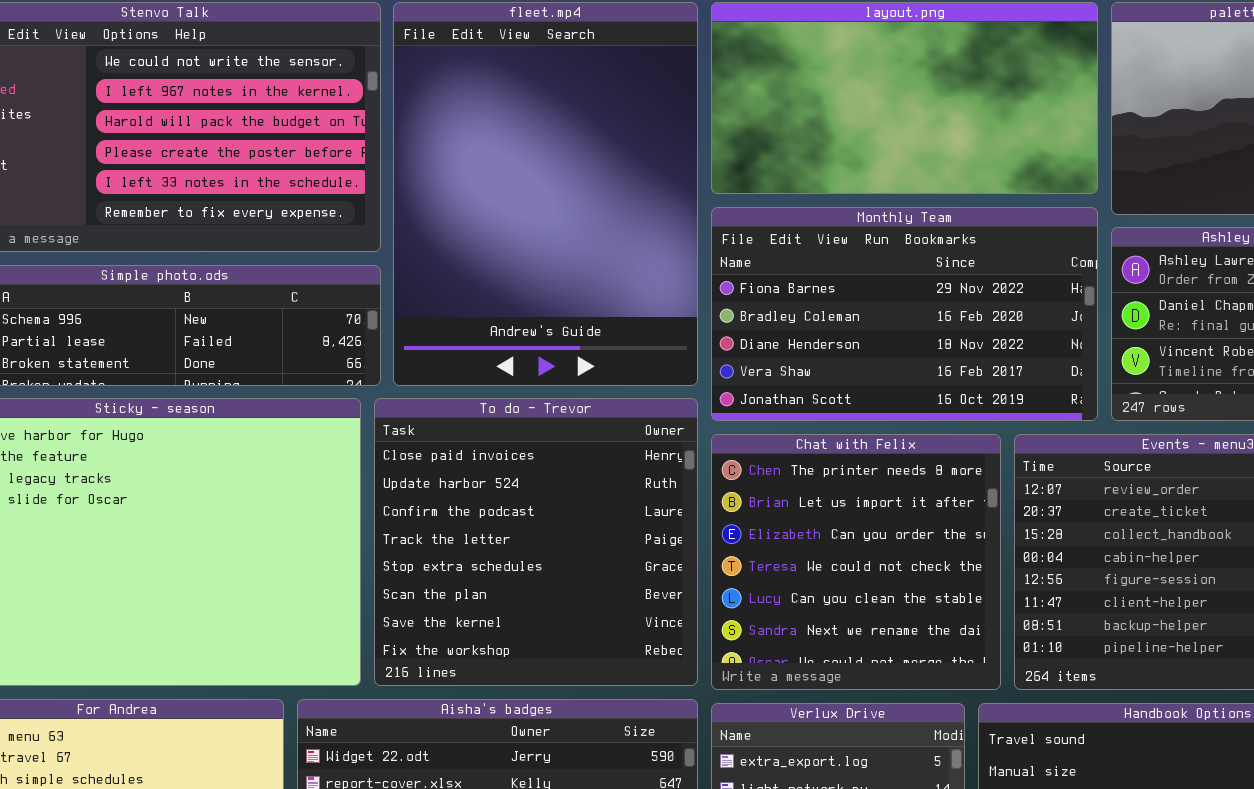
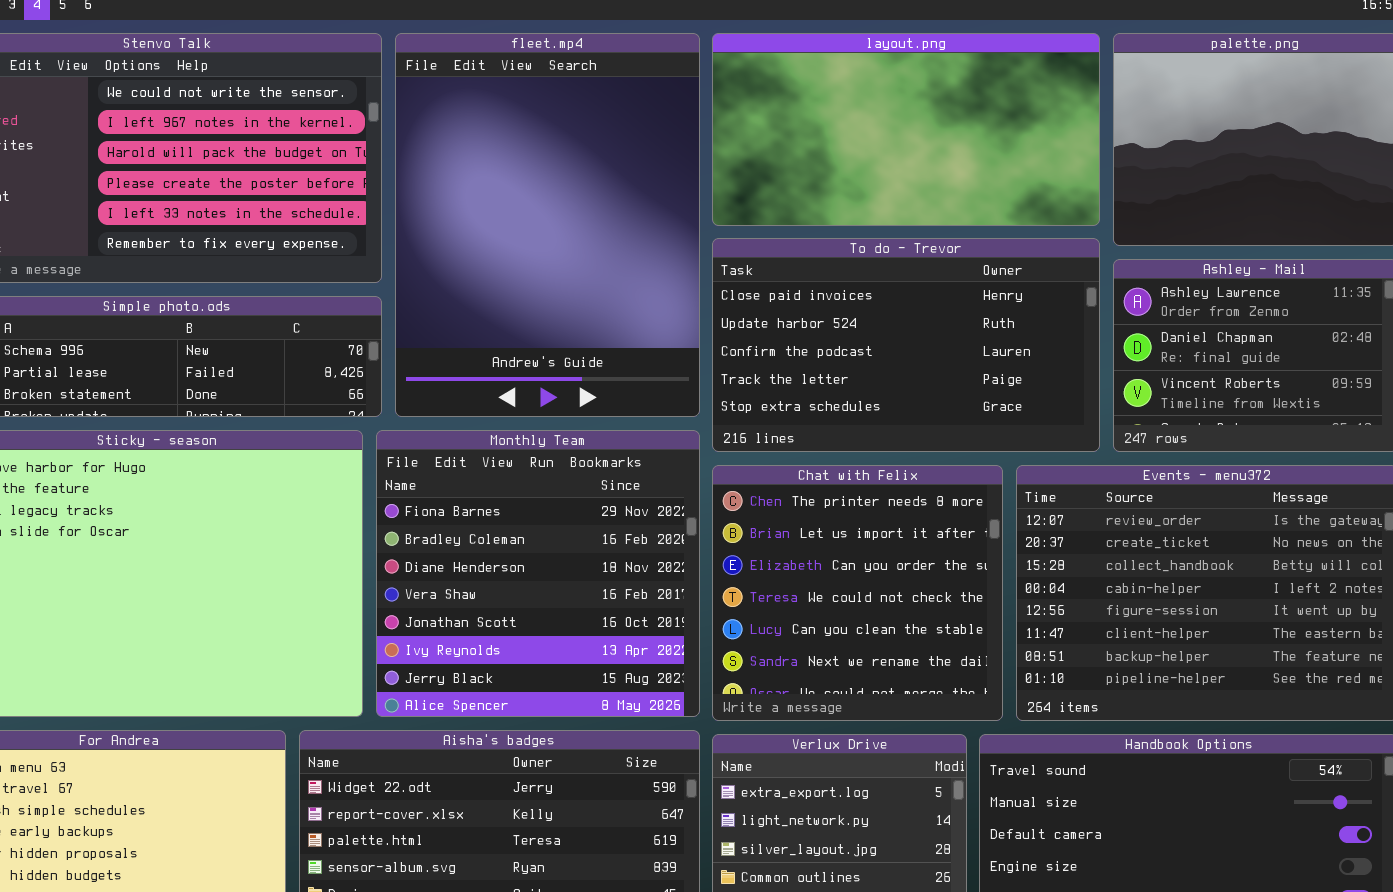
Monthly Team: [711,207,1098,421] -> [376,430,700,717], moved, resized
To do - Trevor: [374,398,698,686] -> [712,238,1100,452], moved, resized

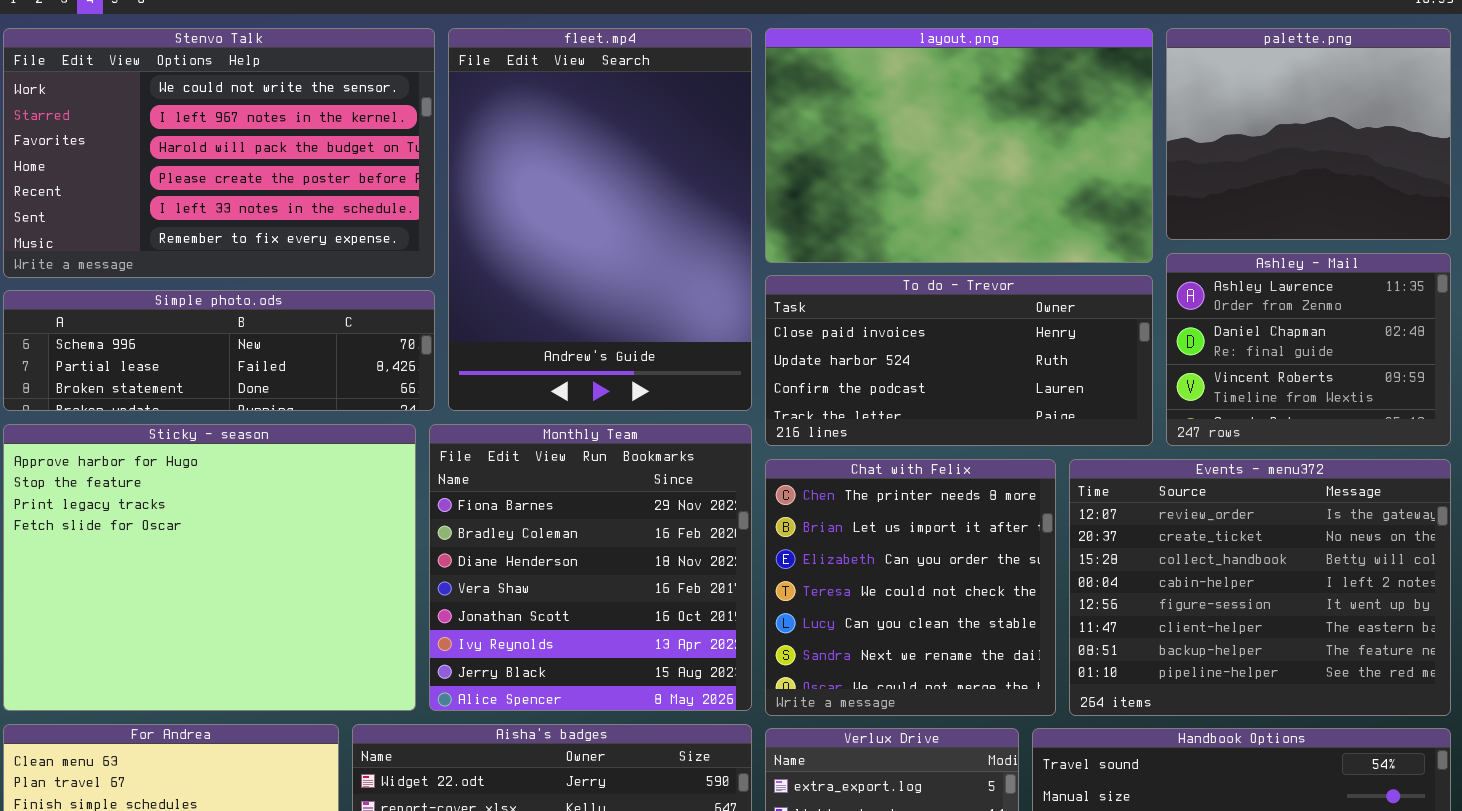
layout.png: [712,33,1100,226] -> [765,28,1153,263], resized
To do - Trevor: [712,238,1100,452] -> [765,275,1153,446], resized

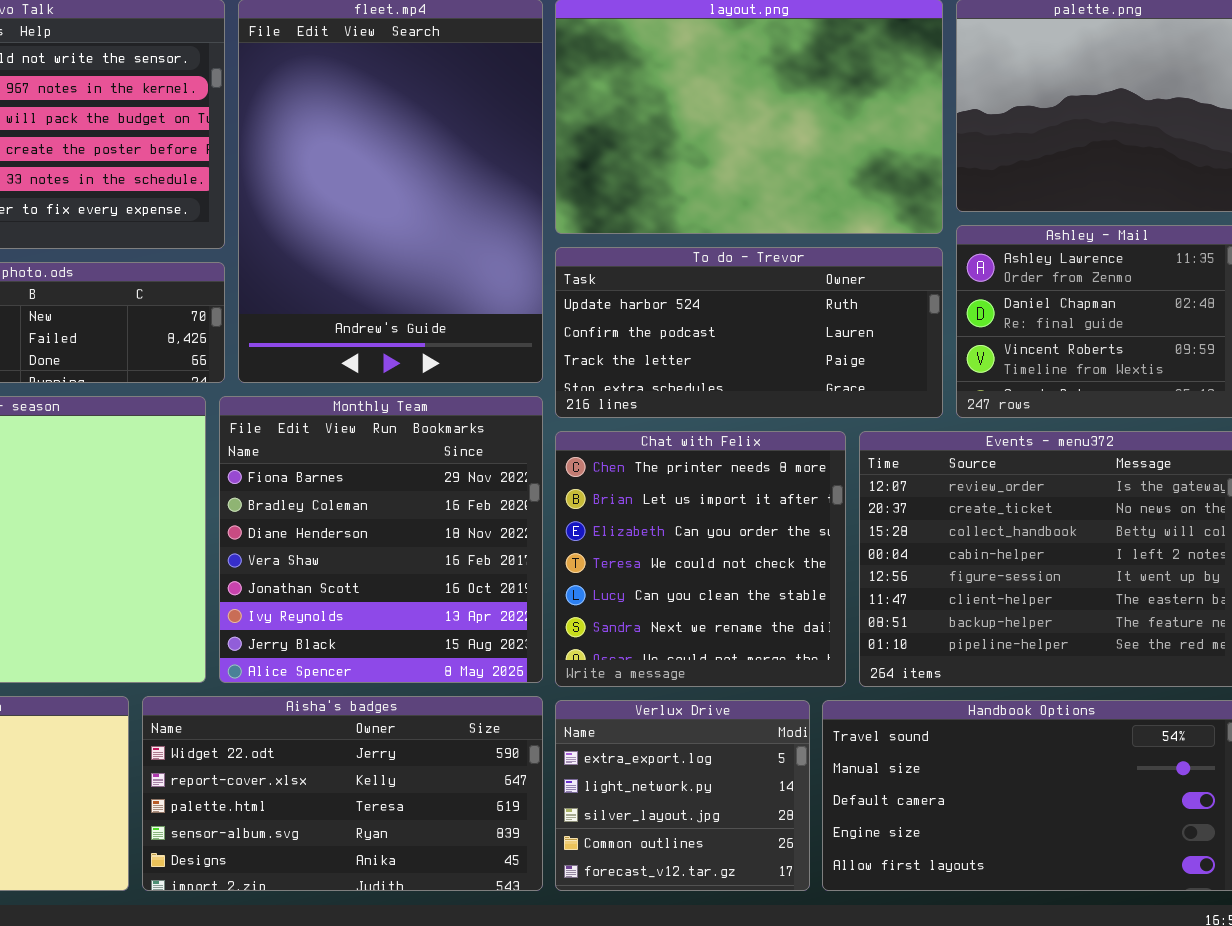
To do - Trevor: [765,275,1153,446] -> [555,247,943,418], scrolled down 1 row

